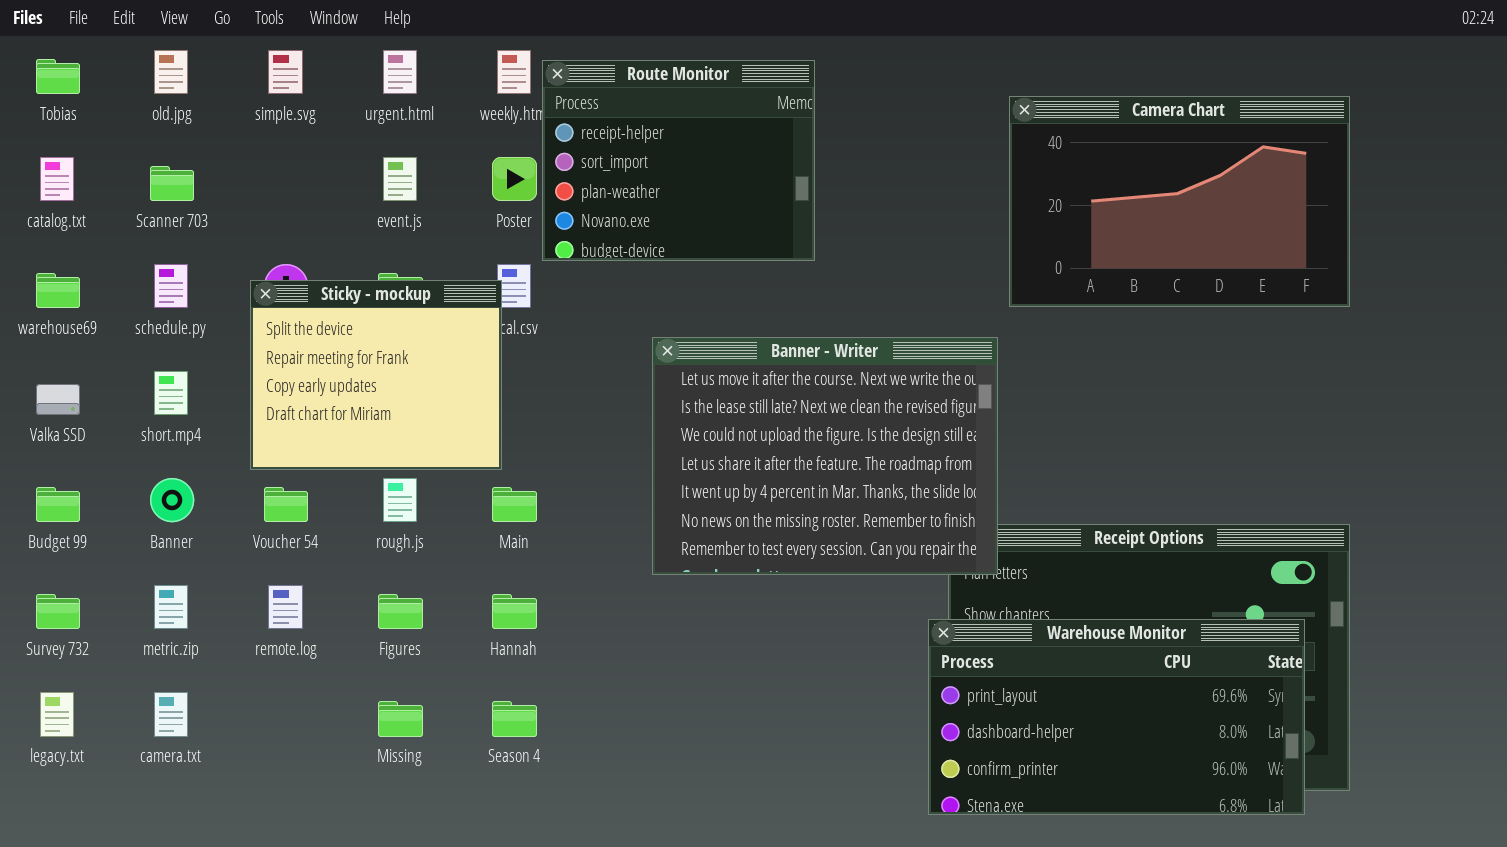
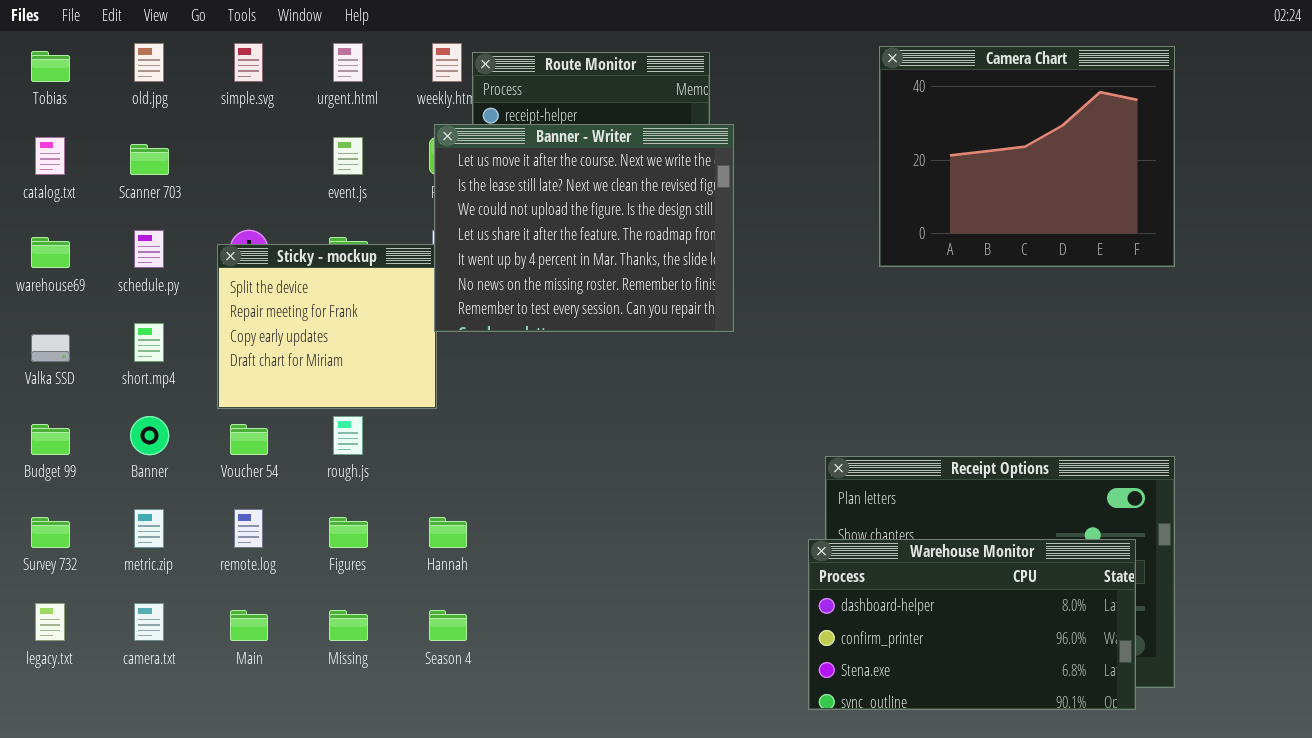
Camera Chart: [1009,96,1350,307] -> [879,46,1175,267], resized
Banner - Writer: [652,337,998,575] -> [434,124,734,332], moved
Main: [492,487,537,522] -> [230,610,268,641], moved
Warehouse Monitor: [928,619,1305,815] -> [808,539,1136,710], scrolled down 1 row

